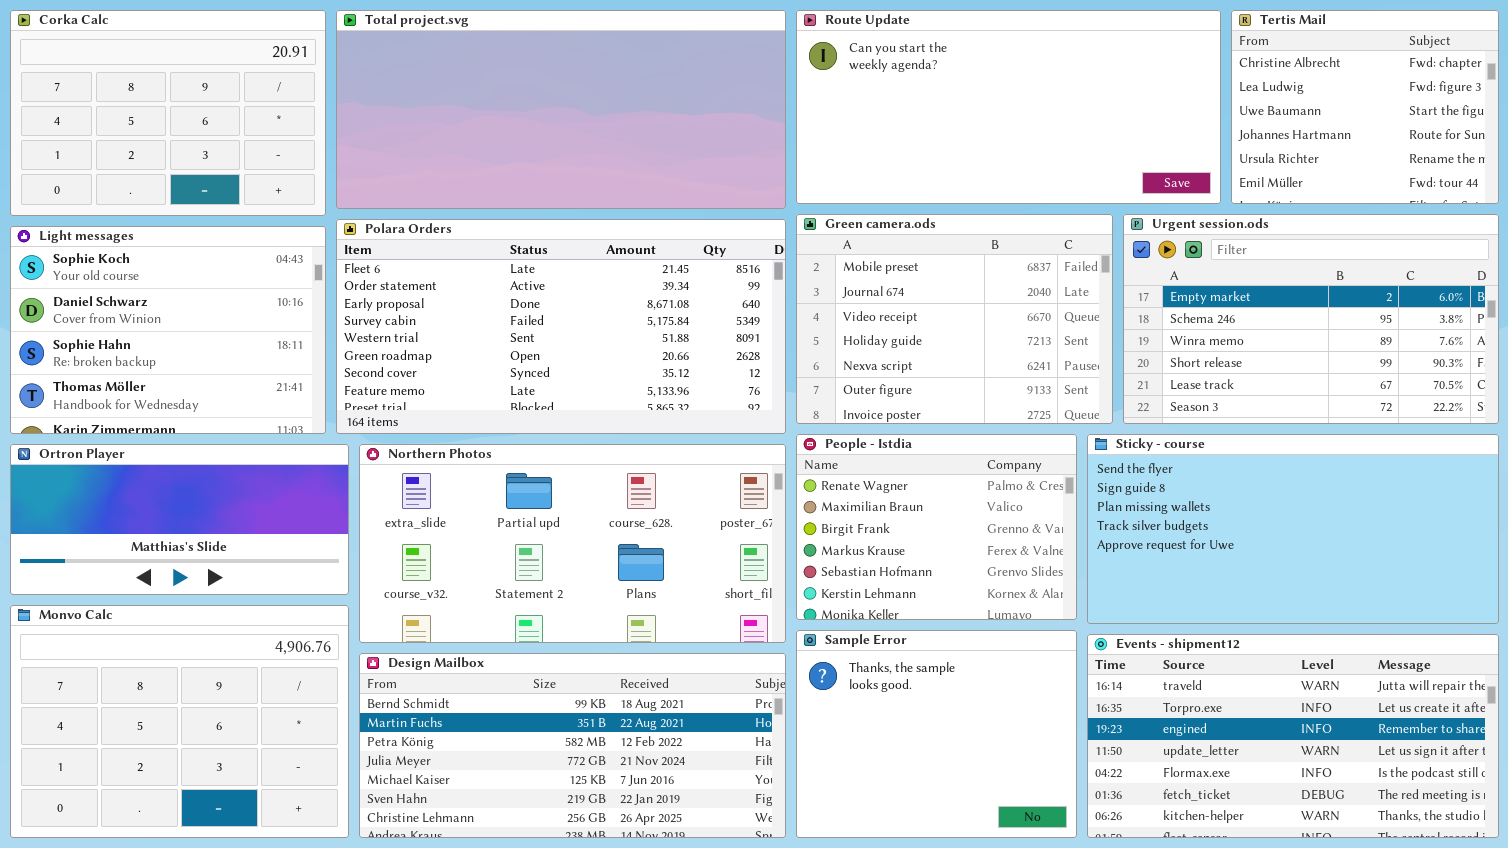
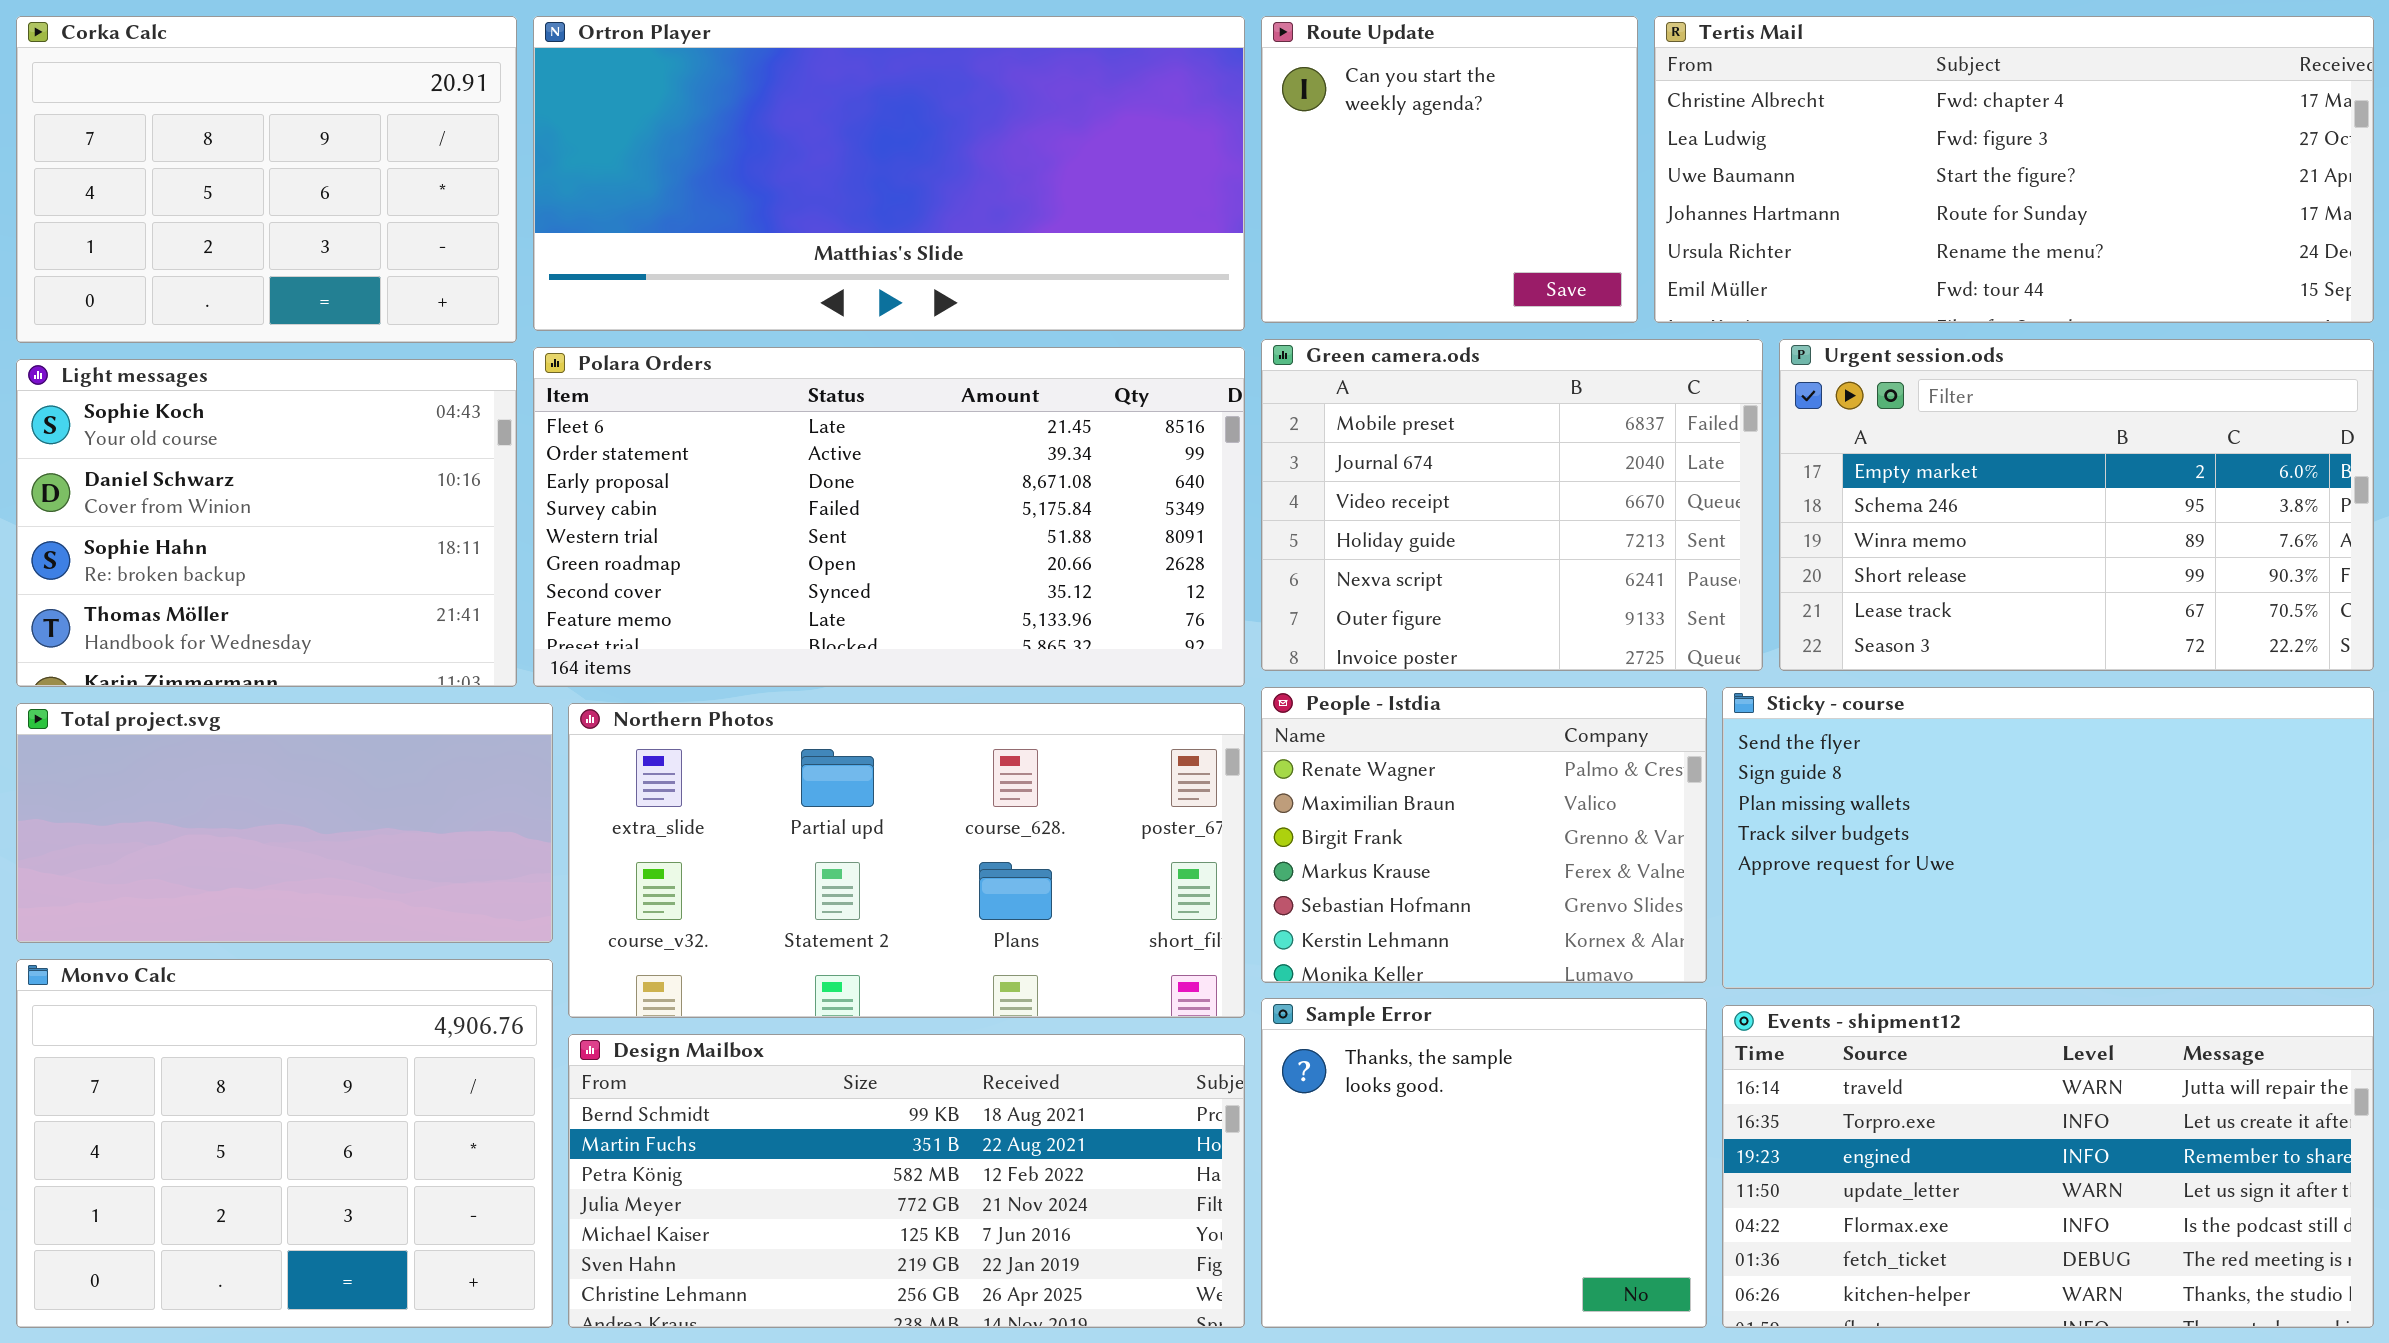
Total project.svg: [336,10,786,209] -> [16,703,553,943], moved, resized
Route Update: [796,10,1221,204] -> [1261,16,1638,323], resized
Tertis Mail: [1231,10,1499,204] -> [1654,16,2374,323], resized
Ortron Player: [10,444,349,595] -> [533,16,1245,331], moved, resized

